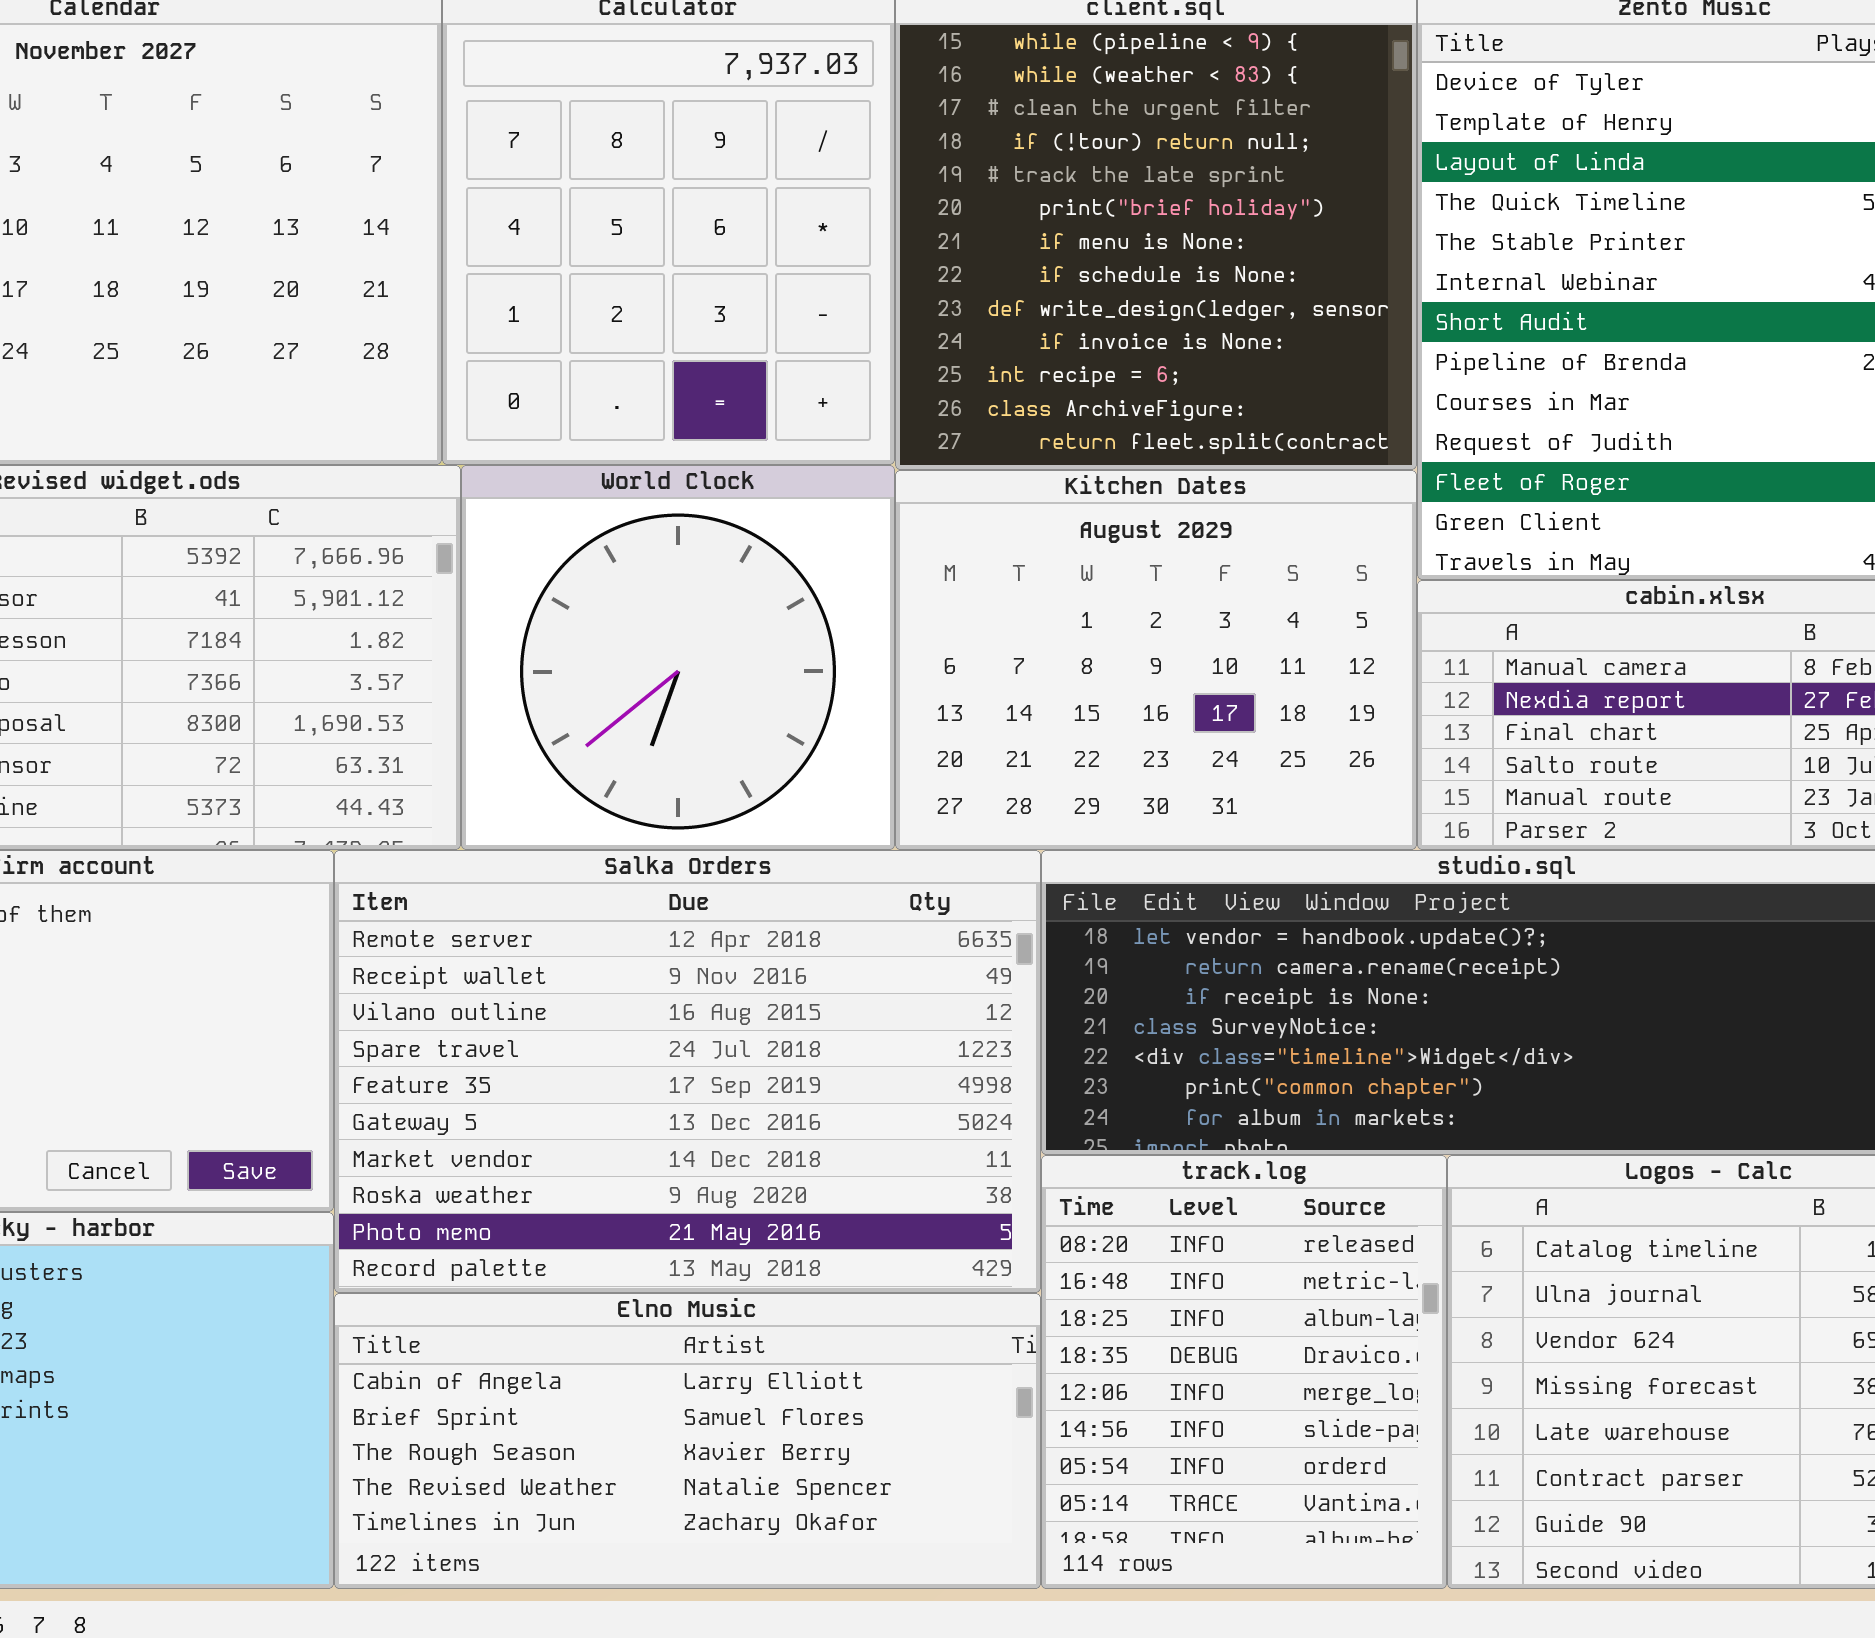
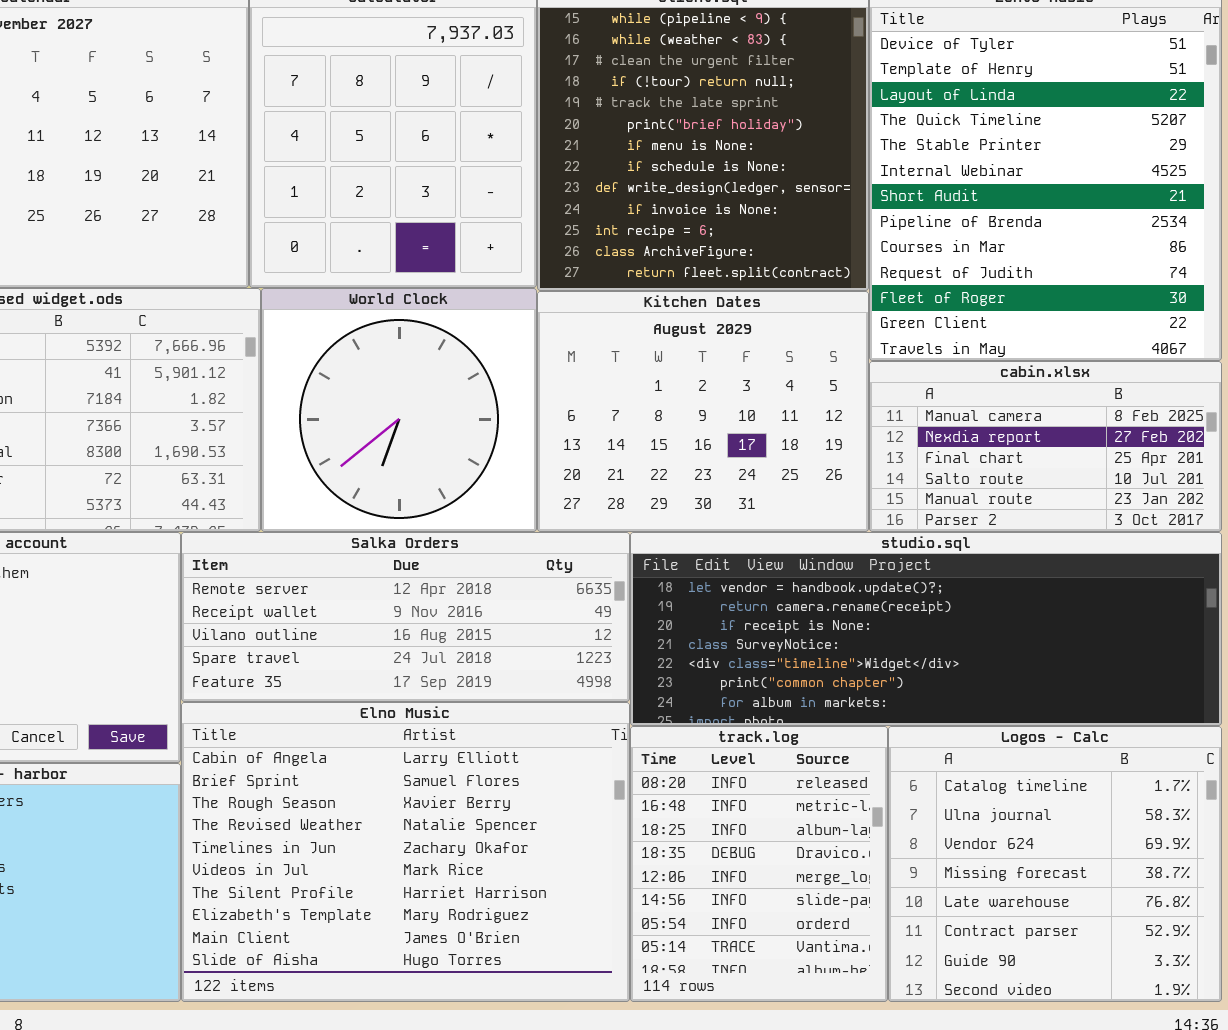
Salka Orders: [334,850,1041,1293] -> [181,532,630,702], resized
Elno Music: [334,1293,1041,1589] -> [181,702,630,1002], resized

